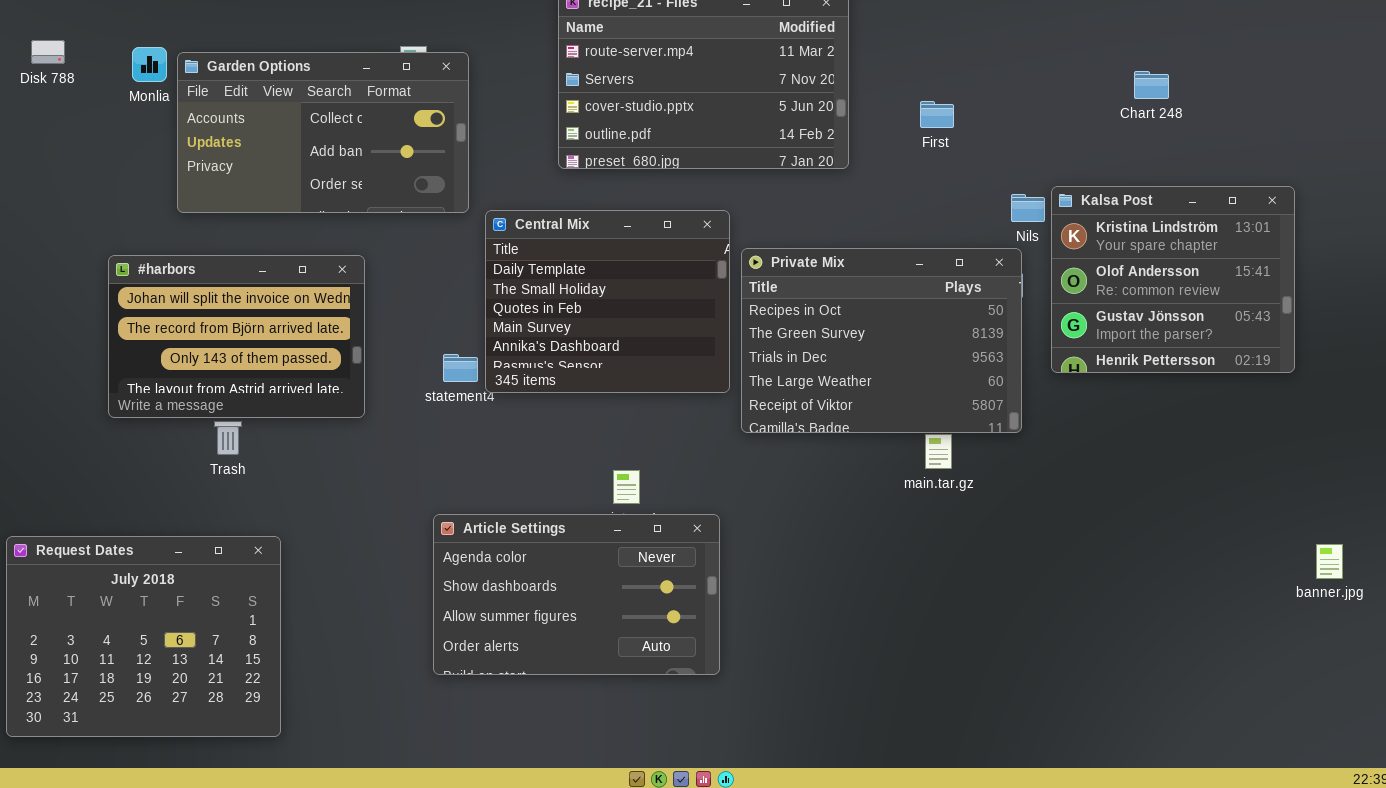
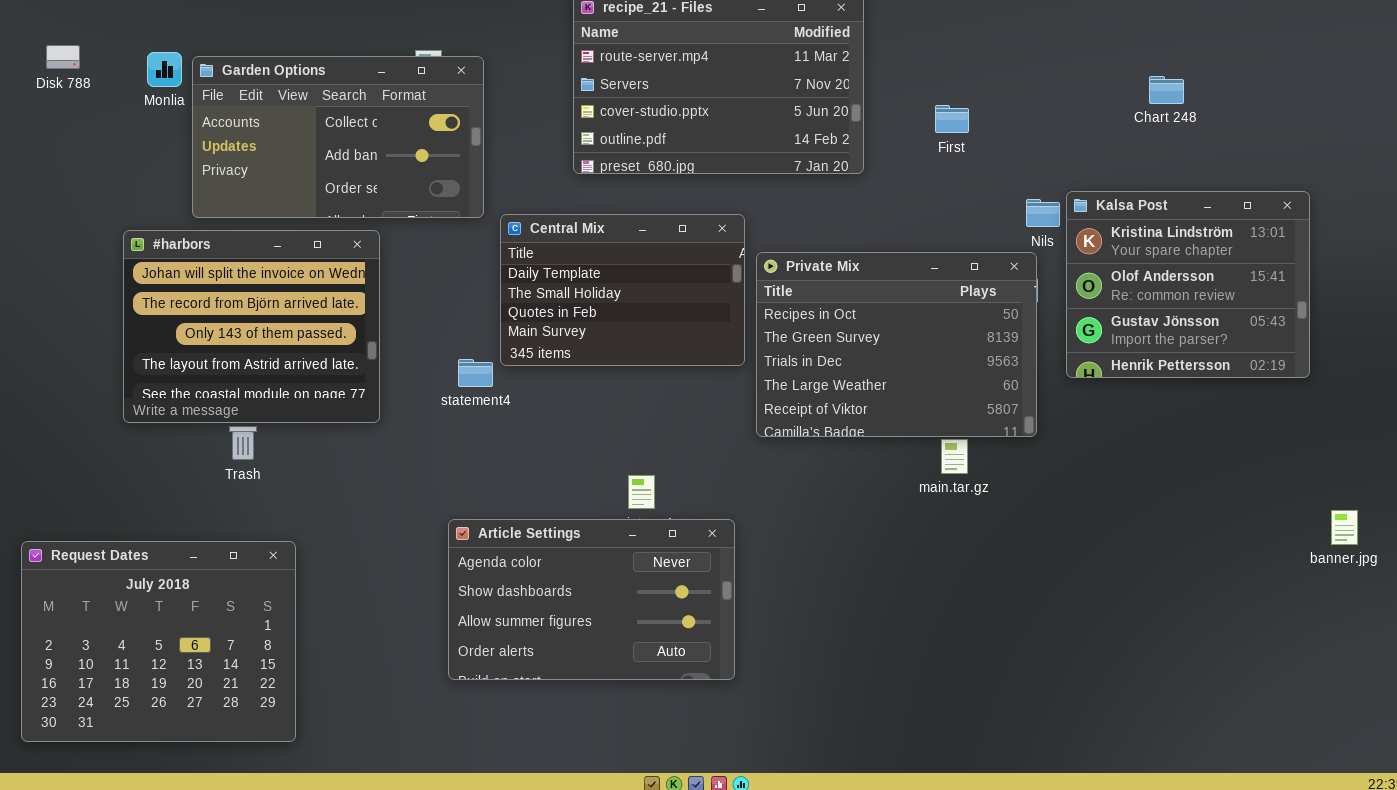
Central Mix: [485,210,730,393] -> [500,214,745,366], resized
#harbors: [108,255,365,418] -> [123,230,380,423], resized
banner.jpg: [1316,544,1343,579] -> [1331,510,1358,545], moved

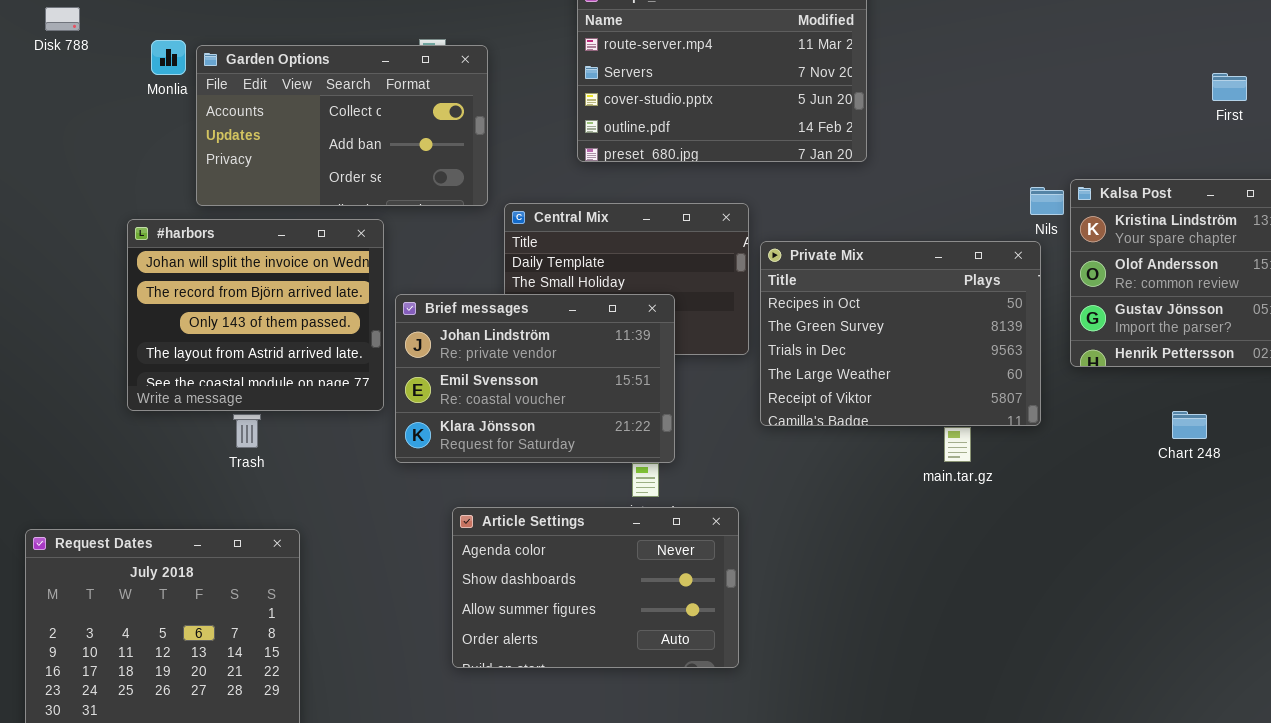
Disk 788: [46,45,80,69] -> [45,7,80,31], moved
Chart 248: [1149,76,1184,104] -> [1172,411,1207,439], moved
First: [935,105,969,133] -> [1212,73,1247,101], moved
Brief messages: none -> [395,294,675,463], opened

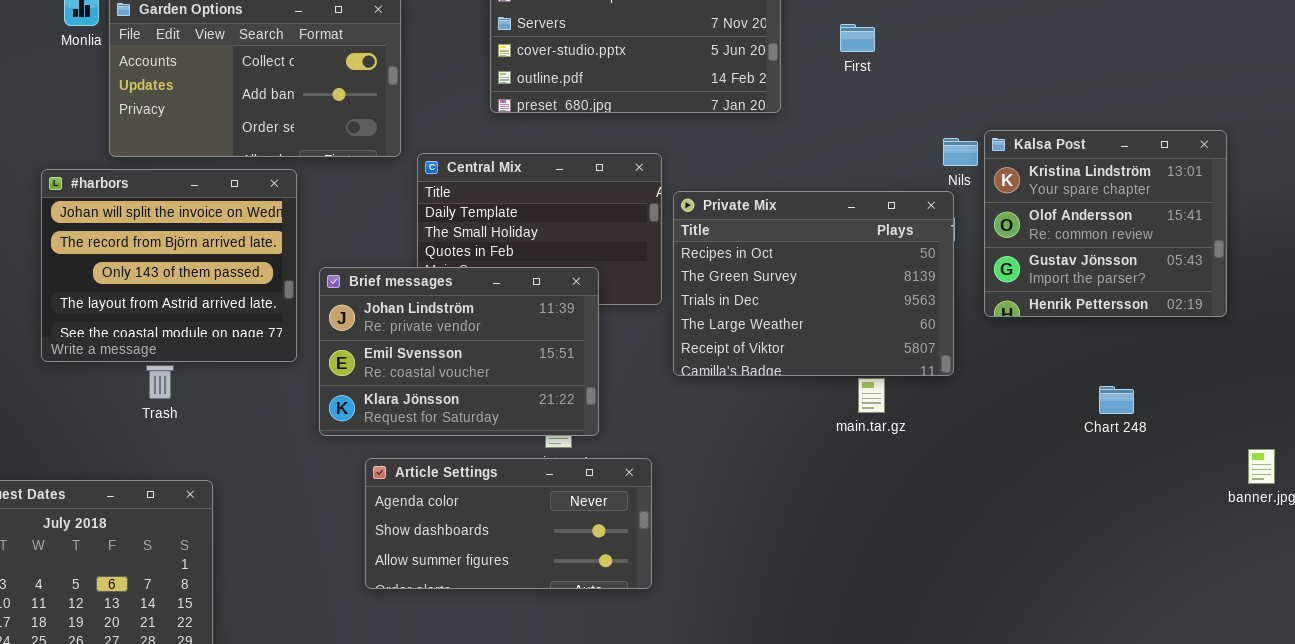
First: [1212,73,1247,101] -> [840,24,875,52], moved
Brief messages: [395,294,675,463] -> [319,267,599,436], moved
Chart 248: [1172,411,1207,439] -> [1099,386,1134,414], moved
Article Settings: [452,507,739,668] -> [365,458,652,589], resized

